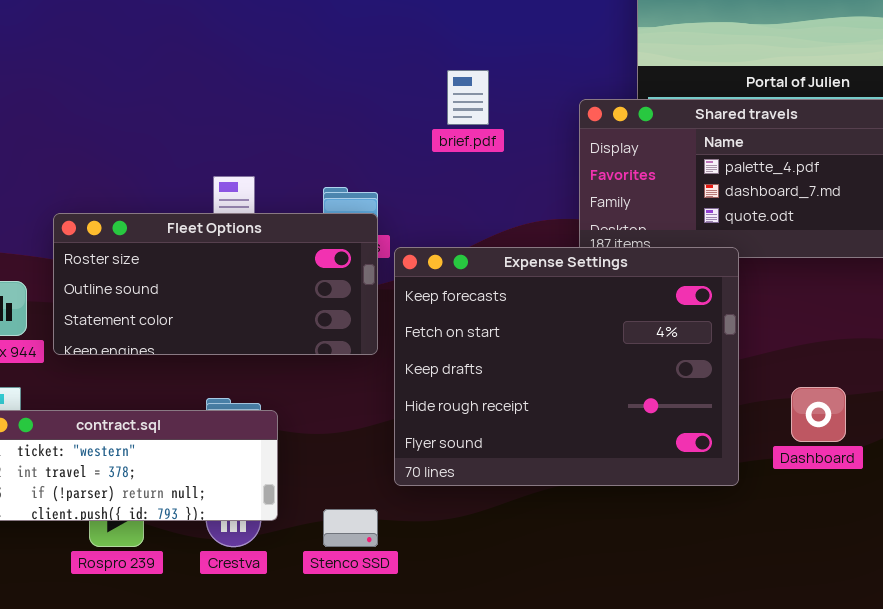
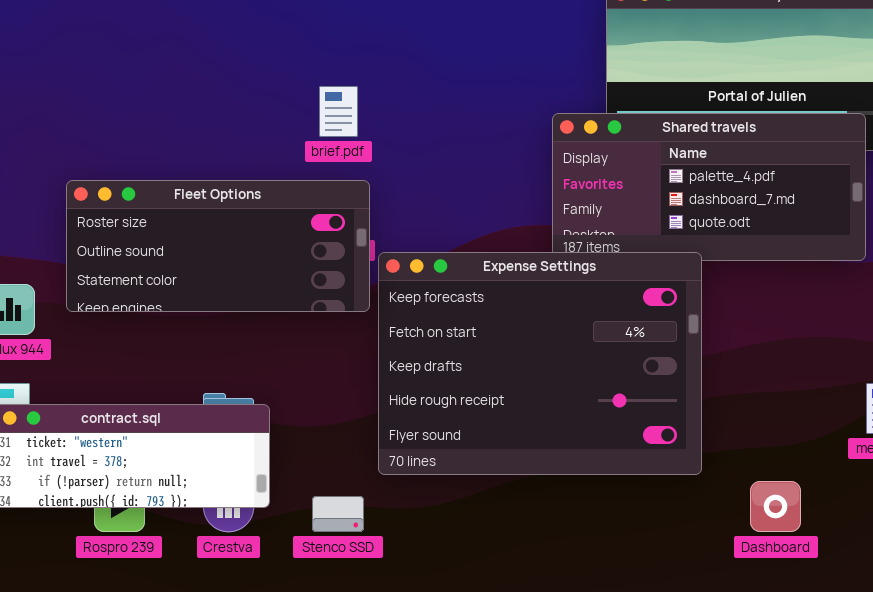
brief.pdf: [447,70,489,125] -> [319,86,358,137], moved
Fleet Options: [53,213,378,355] -> [66,180,370,312], moved
Dashboard: [791,387,846,442] -> [750,481,801,532], moved

